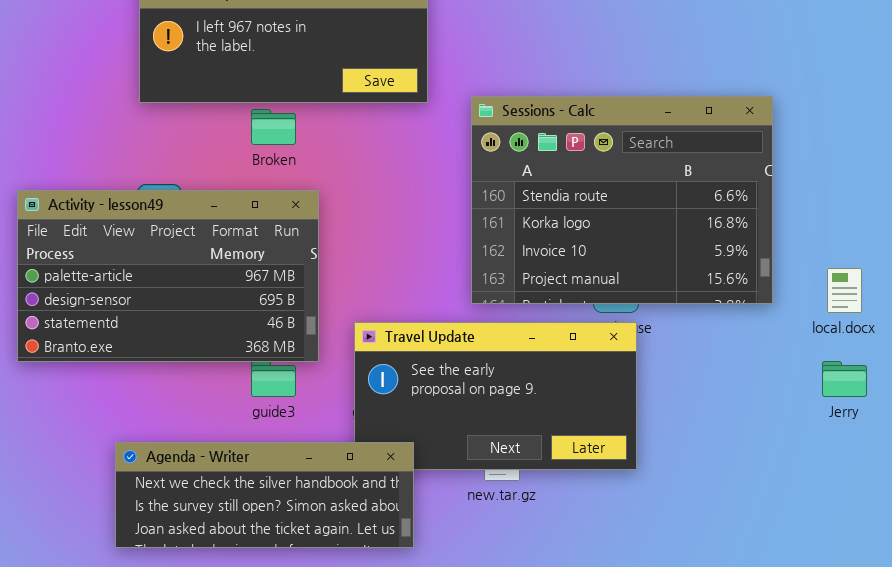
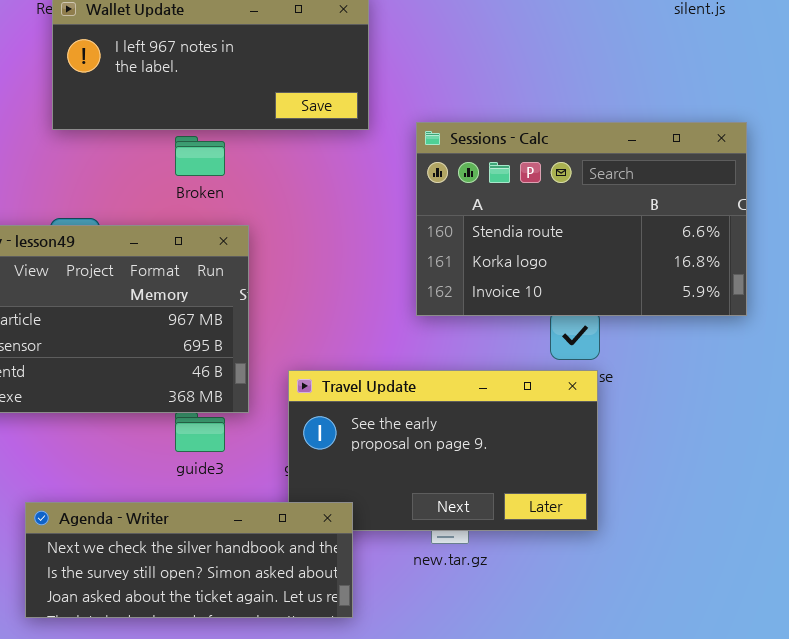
Sessions - Calc: [471,96,773,304] -> [416,122,747,316], resized

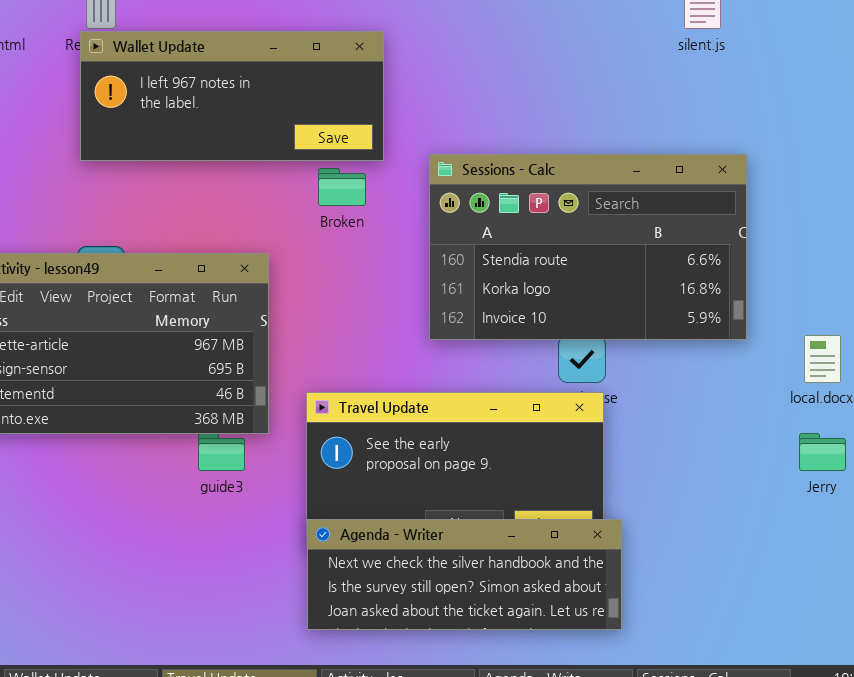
Broken: [175,136,225,176] -> [318,168,366,206], moved
Agenda - Writer: [25,502,353,618] -> [307,519,622,630], moved

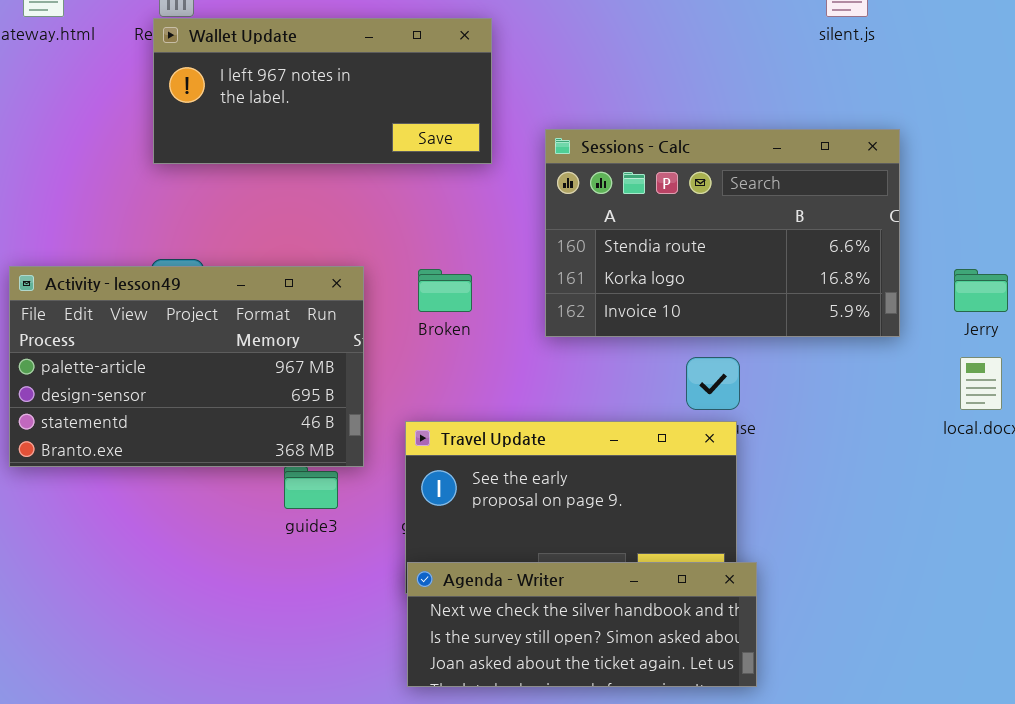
Sessions - Calc: [429,154,747,340] -> [545,129,900,337], moved
Broken: [318,168,366,206] -> [418,269,472,312], moved
Jerry: [799,433,846,471] -> [954,269,1008,312], moved

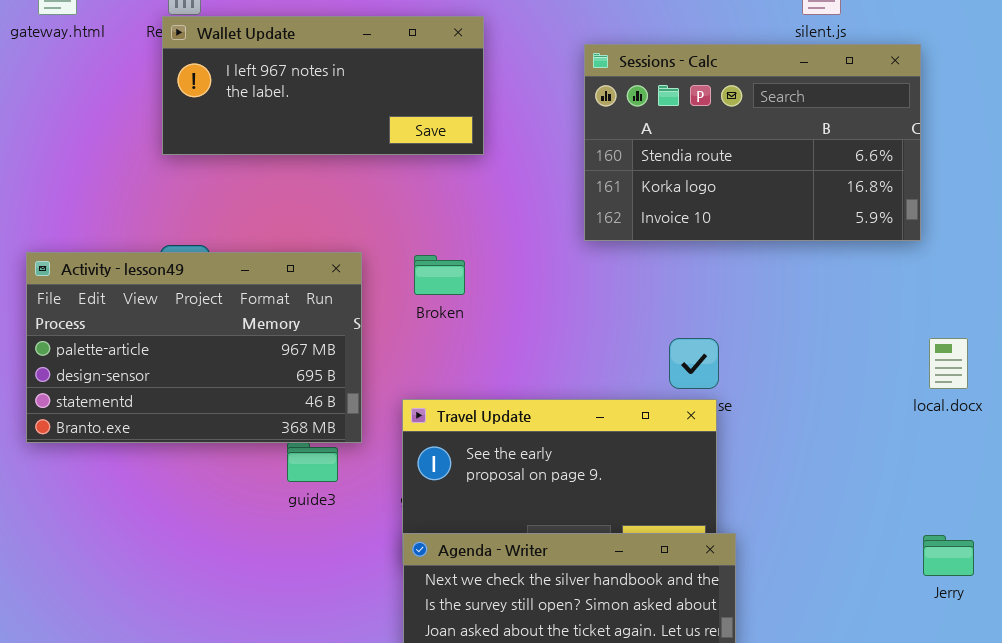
Sessions - Calc: [545,129,900,337] -> [584,44,921,241], moved
Jerry: [954,269,1008,312] -> [923,535,974,576], moved

